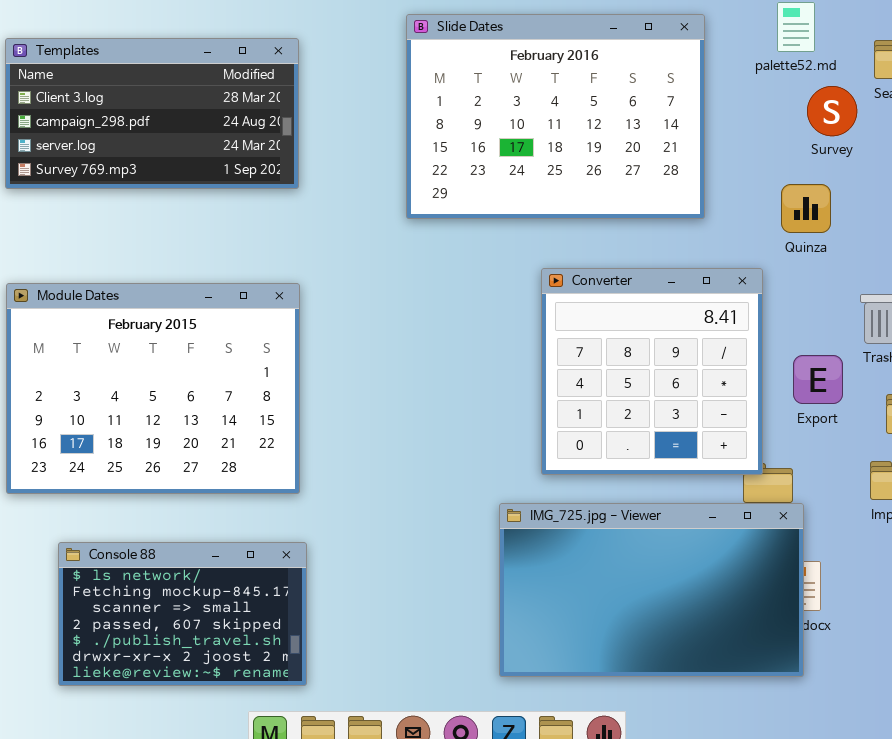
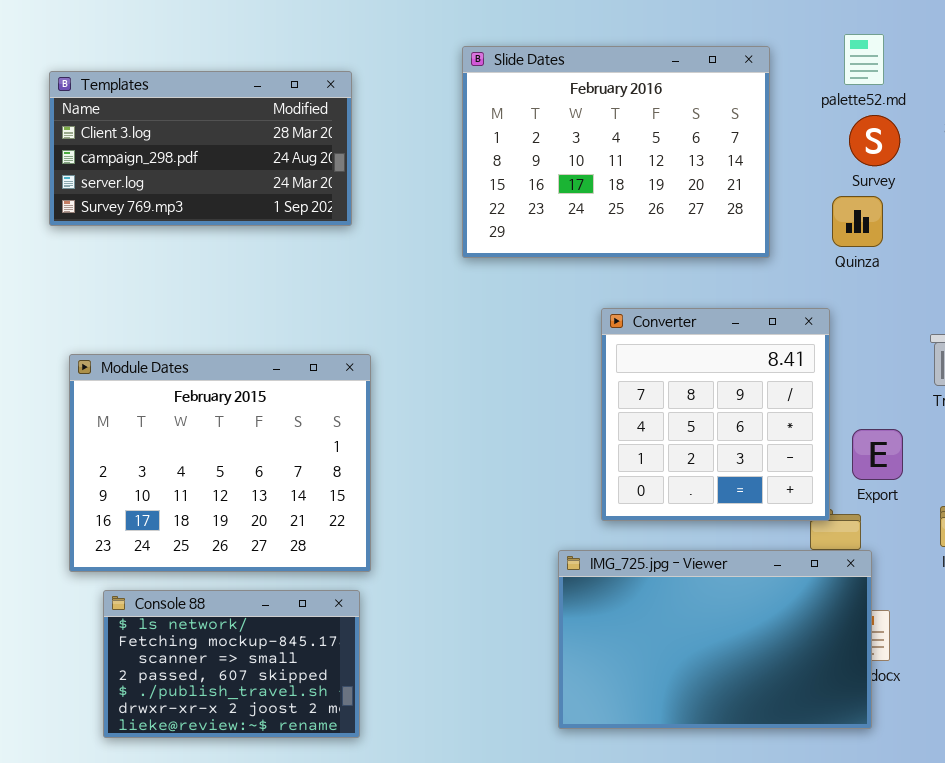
Survey: [807,86,857,136] -> [849,115,900,166], moved
Quinza: [781,184,831,233] -> [832,196,883,247], moved
Module Dates: [6,283,300,494] -> [69,354,371,572], moved
Export: [793,355,843,404] -> [852,429,903,480], moved

